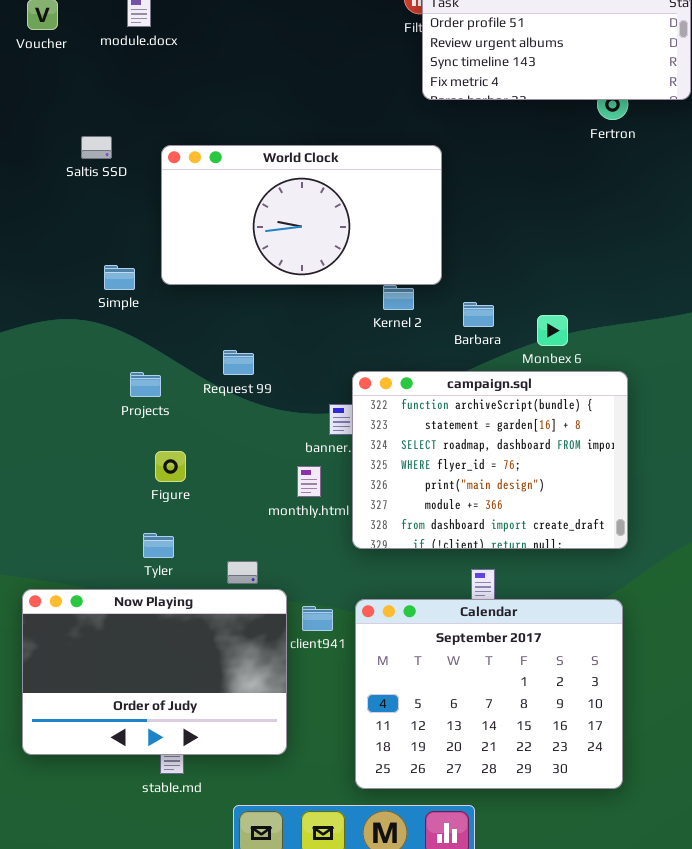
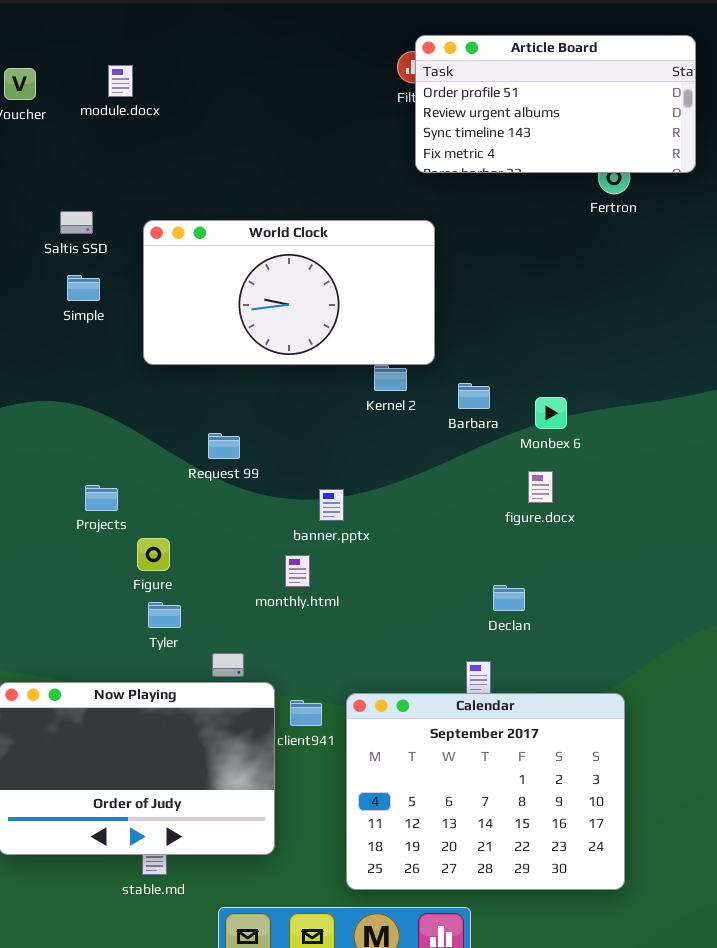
Simple: [104,265,135,290] -> [67,275,100,301], moved
campaign.sql: [352,371,628,549] -> none, closed
Projects: [130,372,161,397] -> [85,485,118,511], moved
Tyler: [143,533,174,558] -> [148,602,181,628], moved

